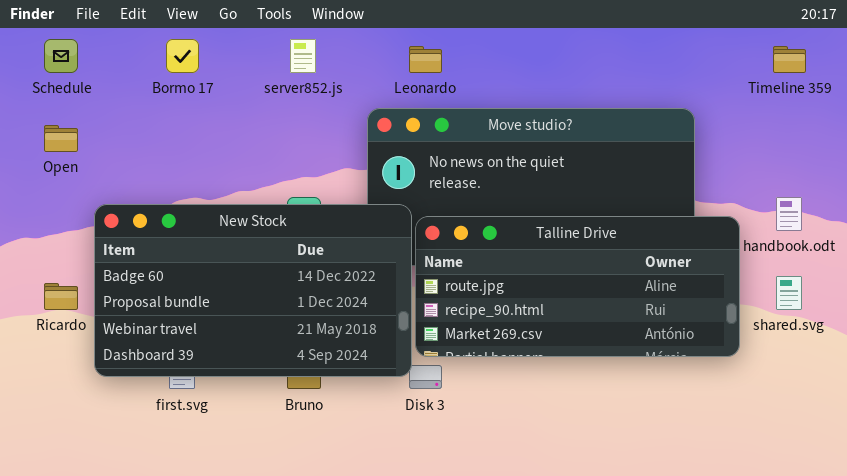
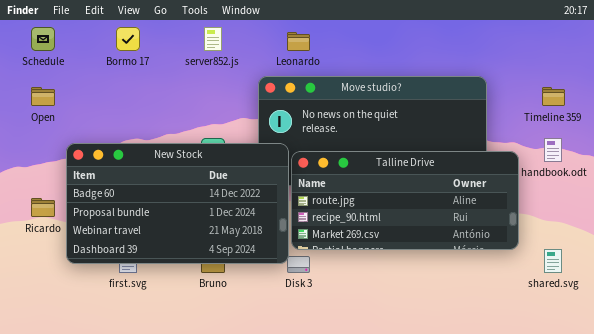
Timeline 359: [773,46,806,73] -> [542,87,565,106], moved
shared.svg: [776,276,802,310] -> [544,249,562,273], moved

